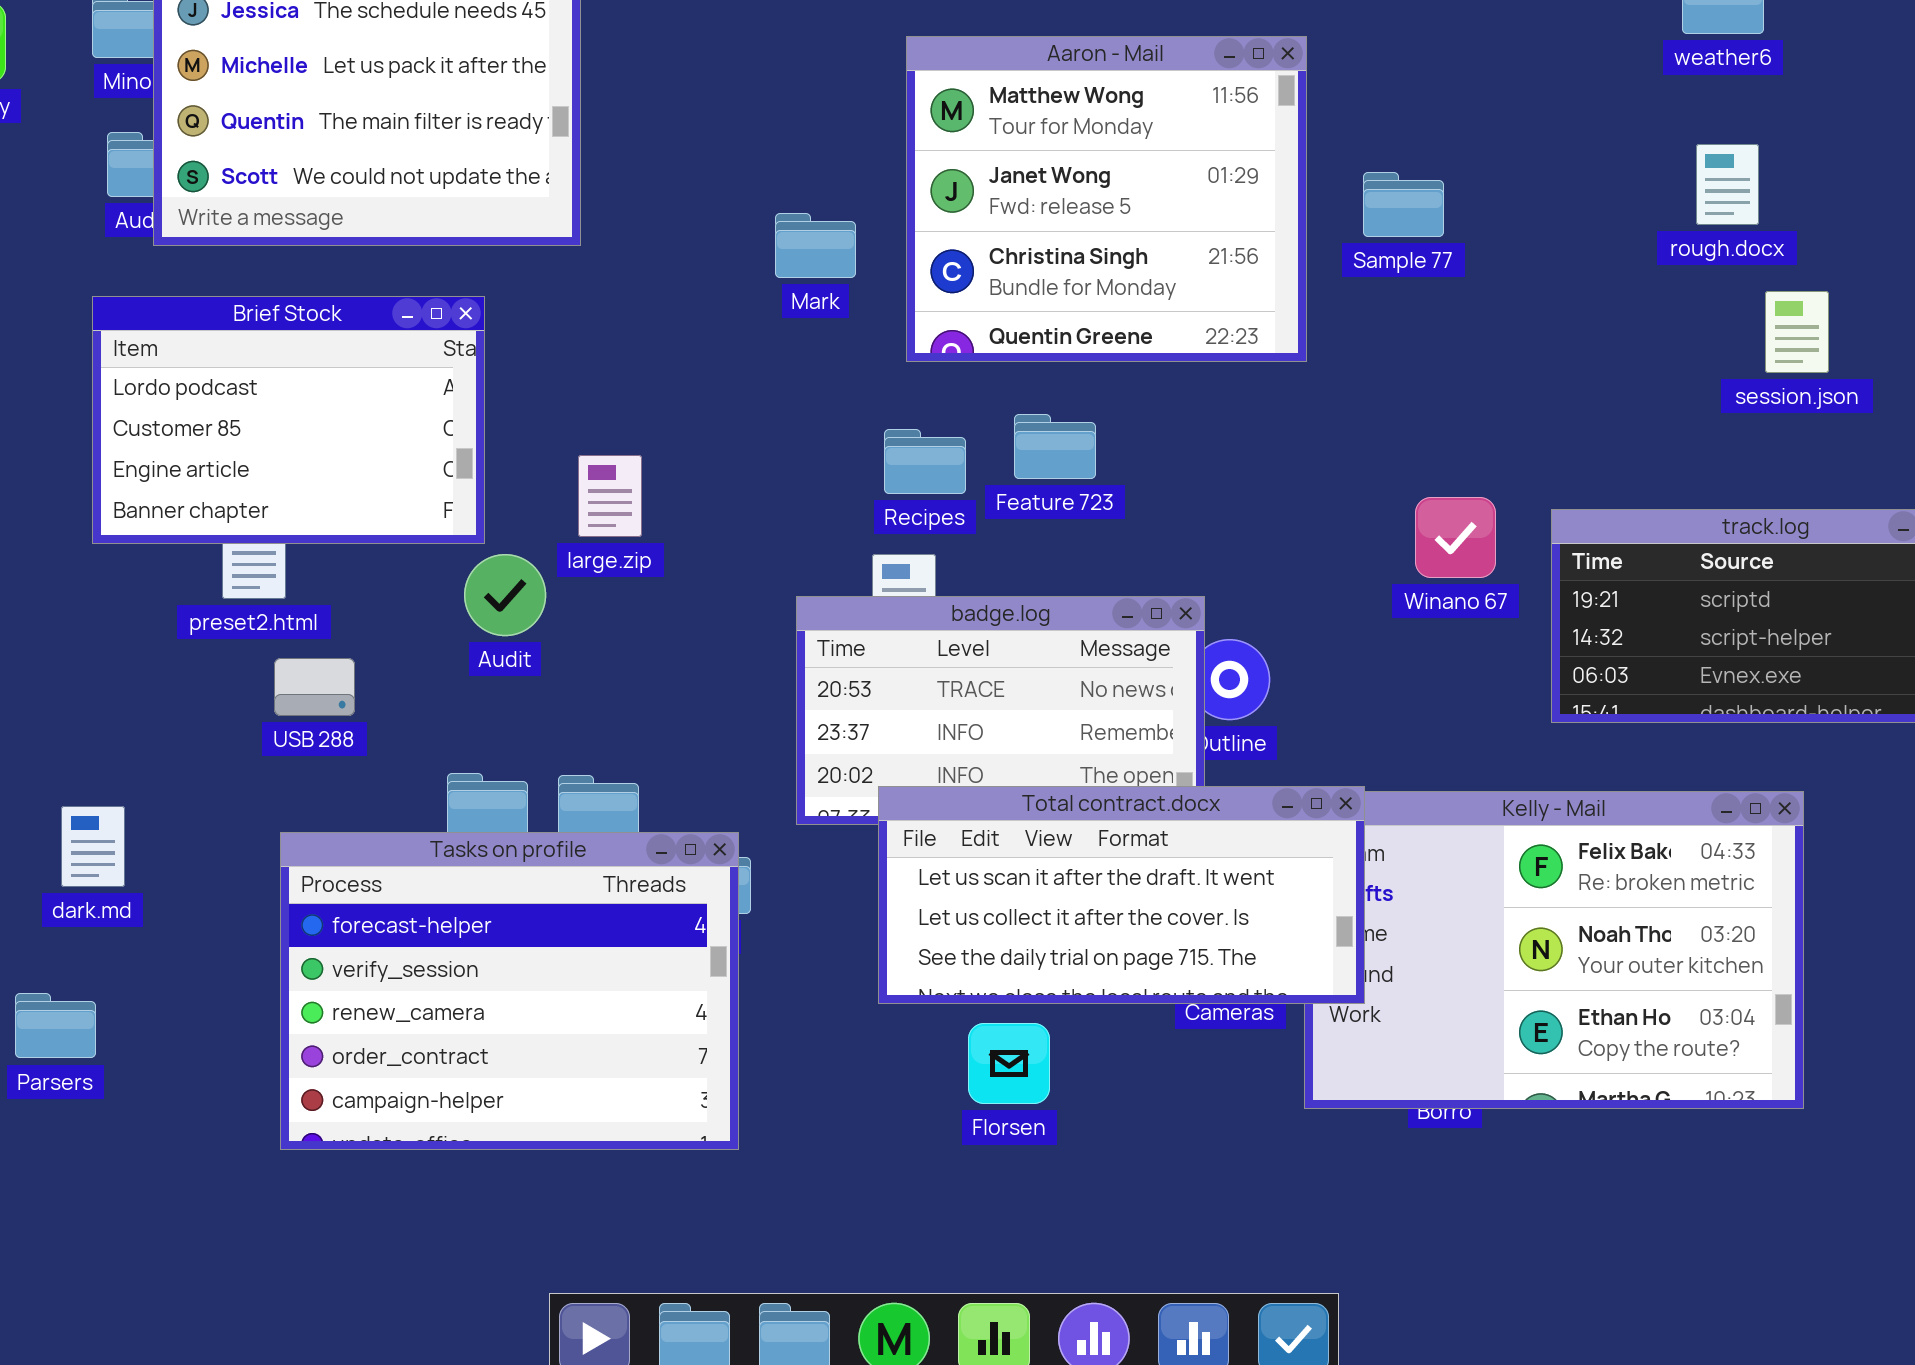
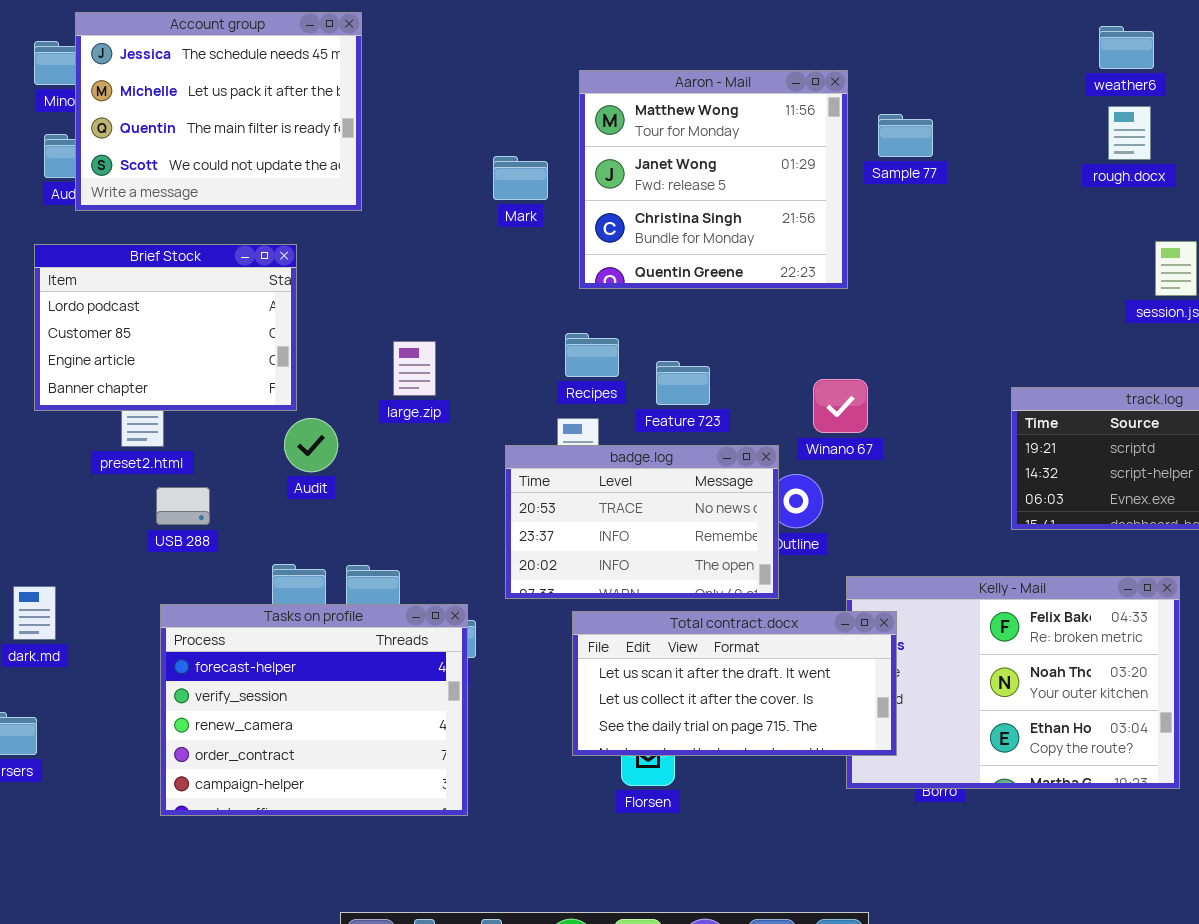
rough.docx: [1696,144,1759,225] -> [1108,106,1151,160], moved
Sample 77: [1363,172,1444,237] -> [878,114,933,157], moved
Mark: [775,213,856,278] -> [493,156,548,200], moved
Feature 723: [1014,414,1096,479] -> [656,361,710,405], moved
large.zip: [578,455,642,537] -> [393,341,436,396], moved
Winano 67: [1415,497,1496,578] -> [813,379,868,433], moved
Total contract.docx: [878,786,1365,1004] -> [572,611,897,756], moved

